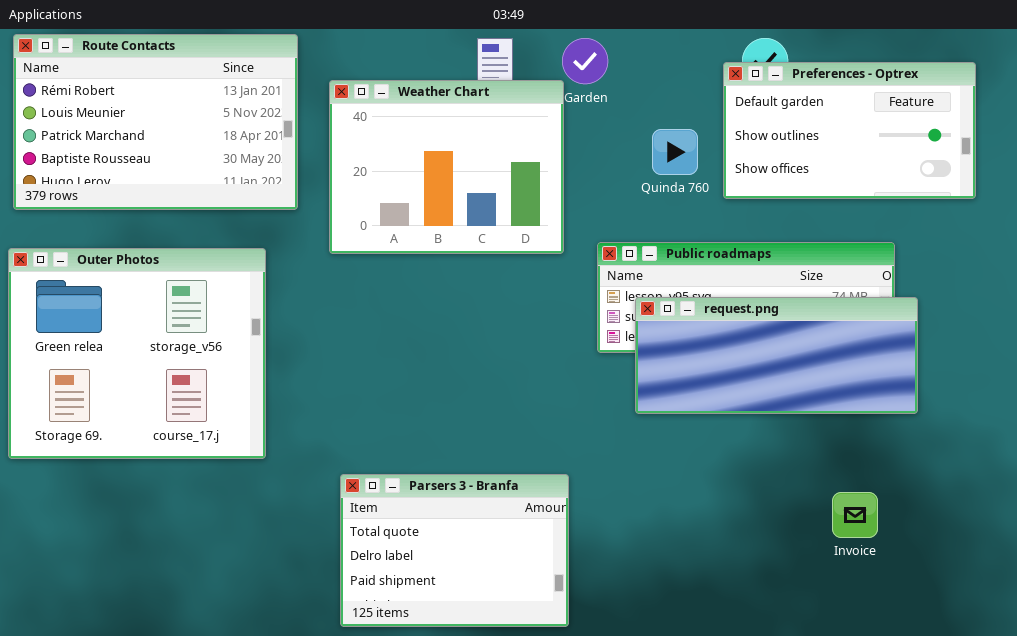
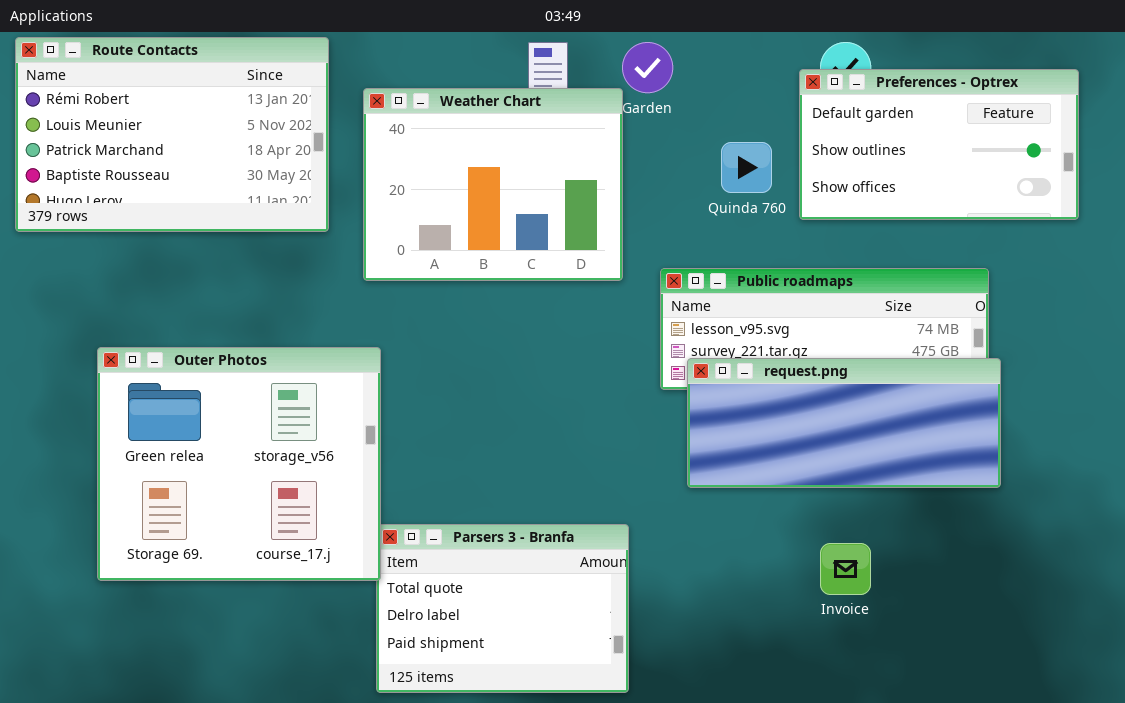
Outer Photos: [8,248,266,459] -> [97,347,381,581], moved
request.png: [635,297,918,414] -> [687,358,1001,488], moved
Invoice: [832,492,878,538] -> [820,543,871,595], moved

